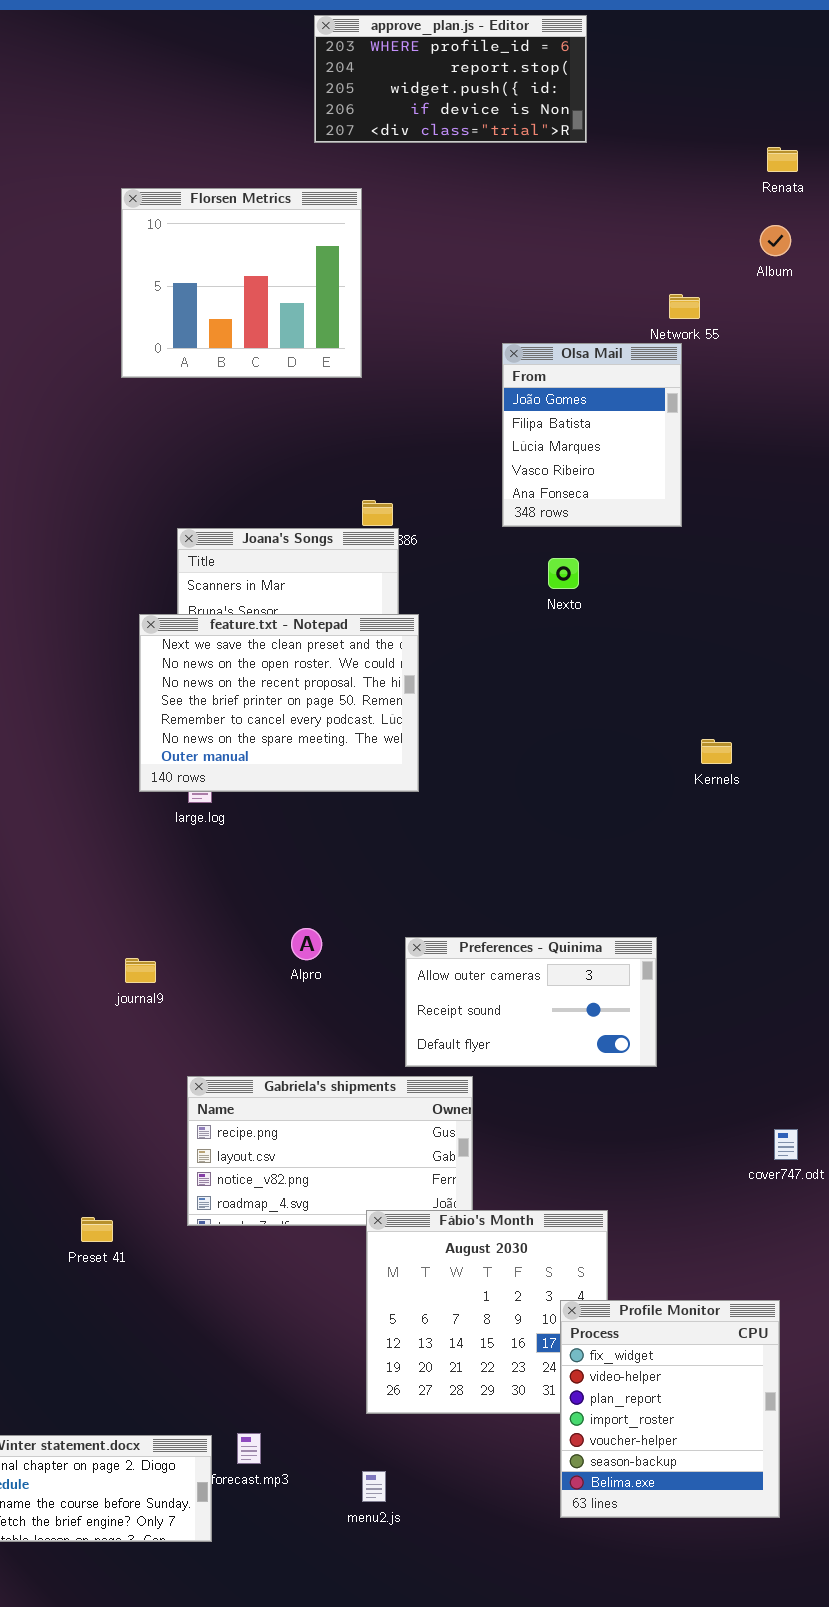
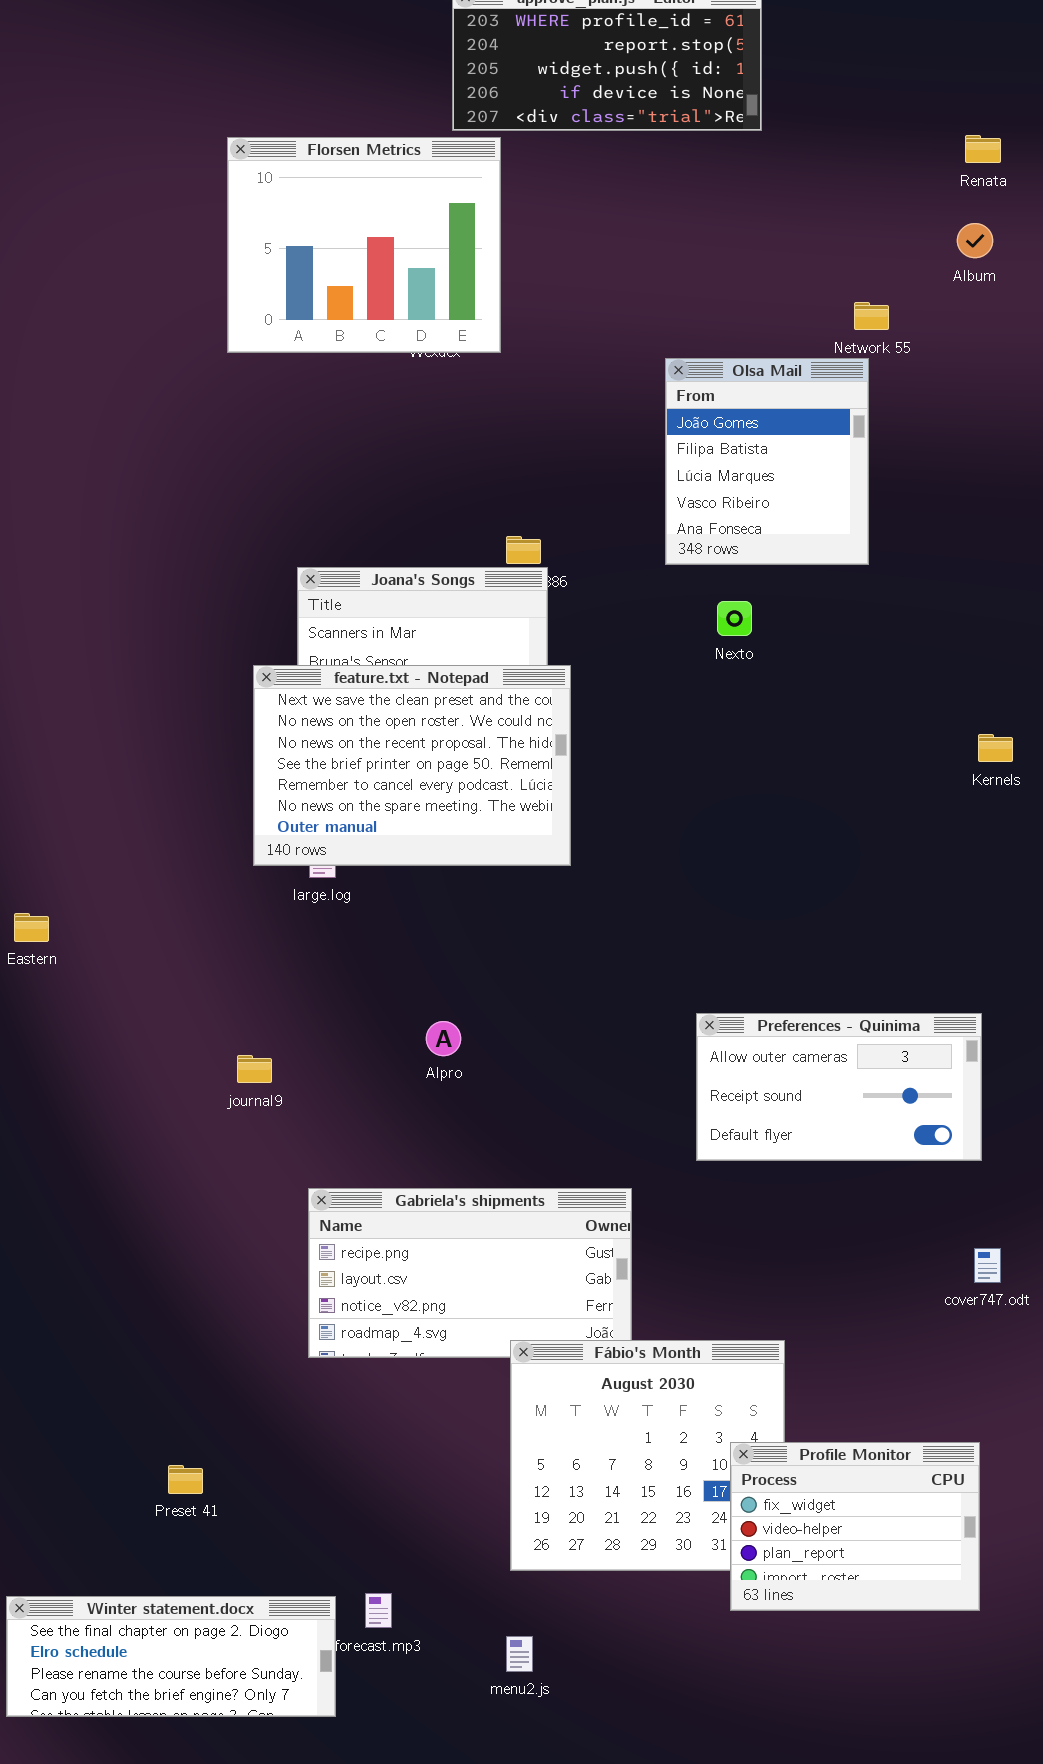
Florsen Metrics: [121,188,362,378] -> [227,137,501,353], moved
Kernels: [701,739,732,764] -> [978,734,1013,762], moved
Preferences - Quinima: [405,937,657,1067] -> [696,1013,982,1161], moved
Preset 41: [81,1217,113,1242] -> [168,1465,203,1494], moved
Profile Monitor: [560,1300,780,1518] -> [730,1442,980,1611], resized

